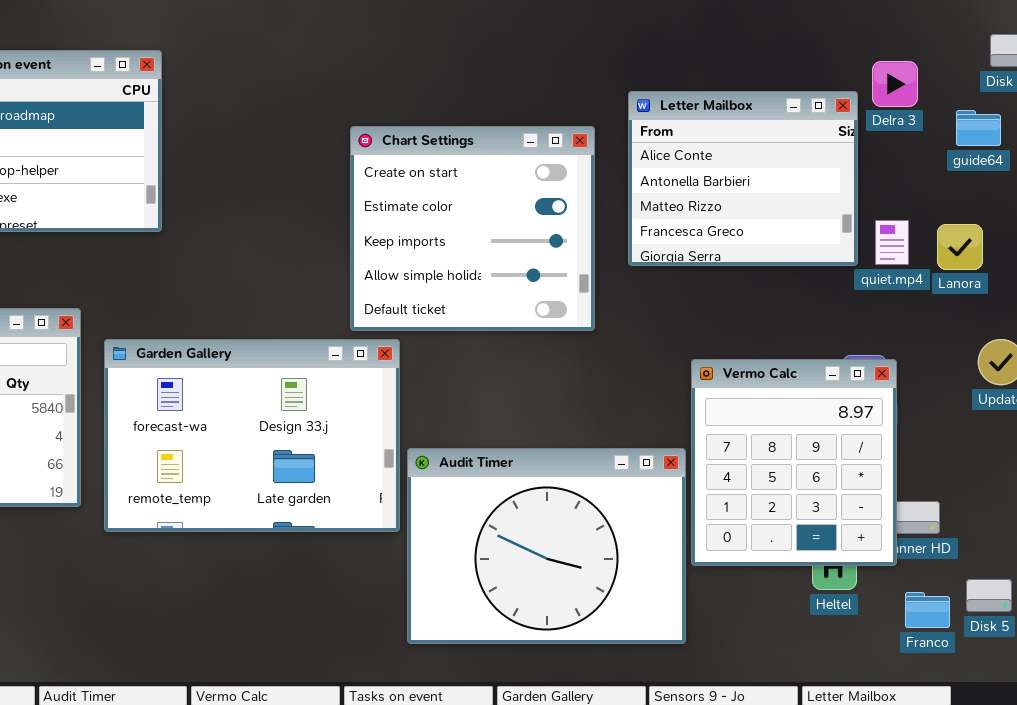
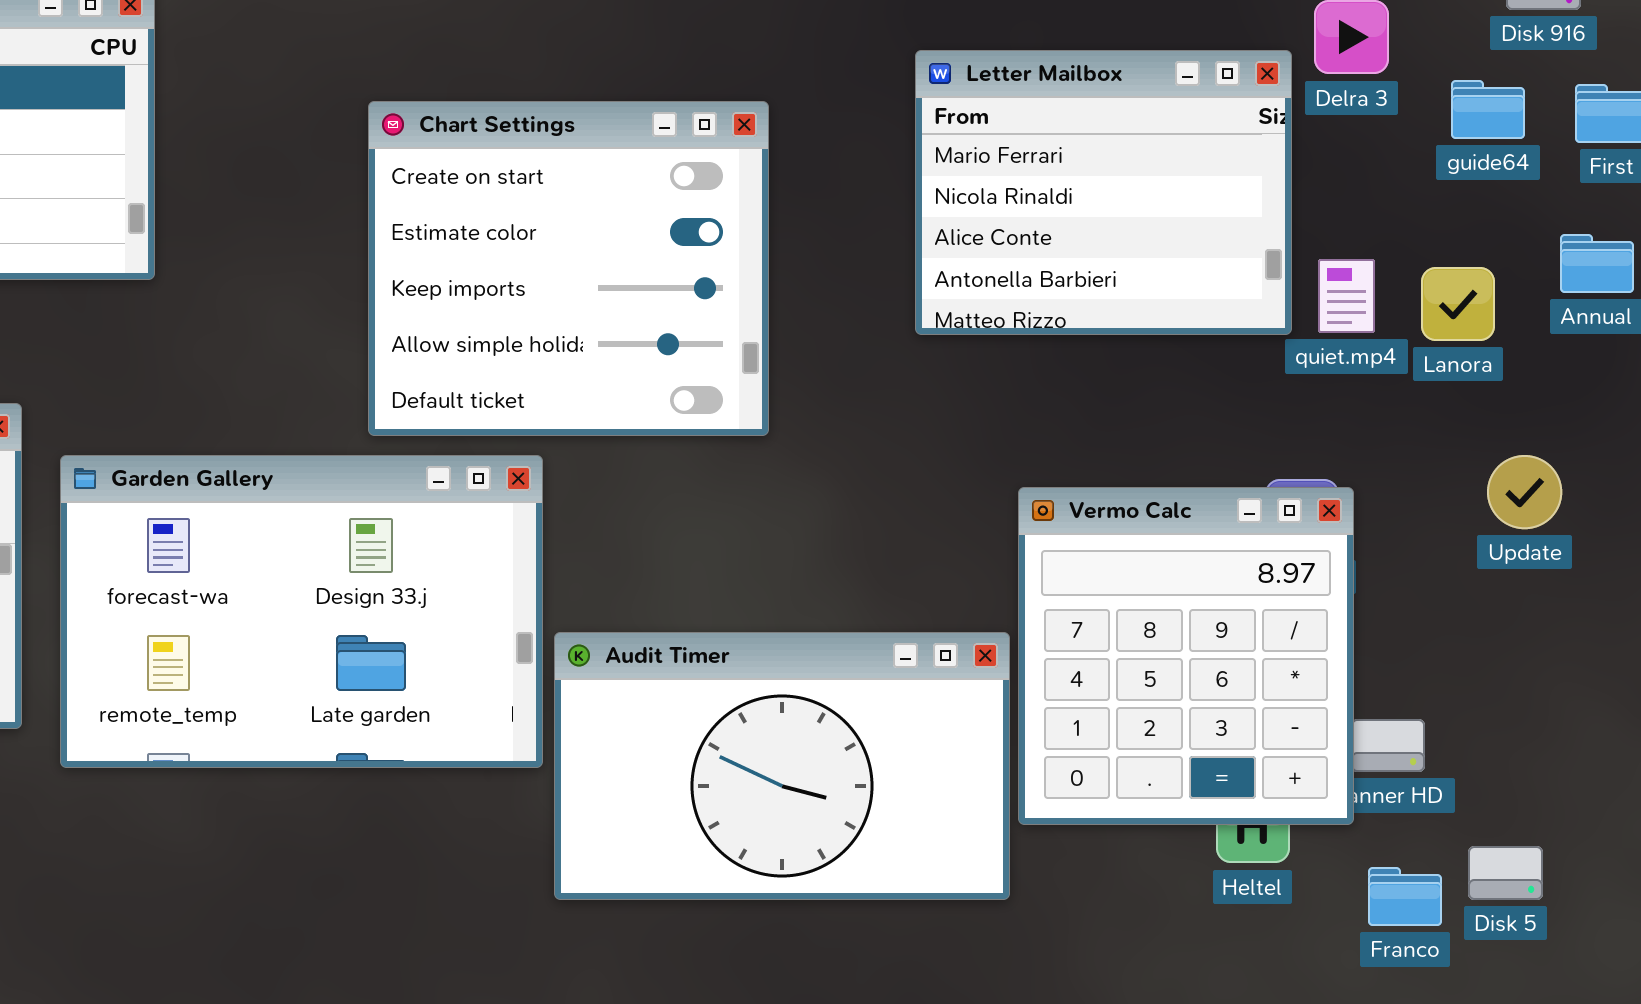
Letter Mailbox: [628,91,858,266] -> [915,50,1292,335], scrolled up 2 rows
Chart Settings: [350,126,595,331] -> [368,101,769,436], moved
Audit Timer: [407,448,686,644] -> [554,632,1010,900], resized

